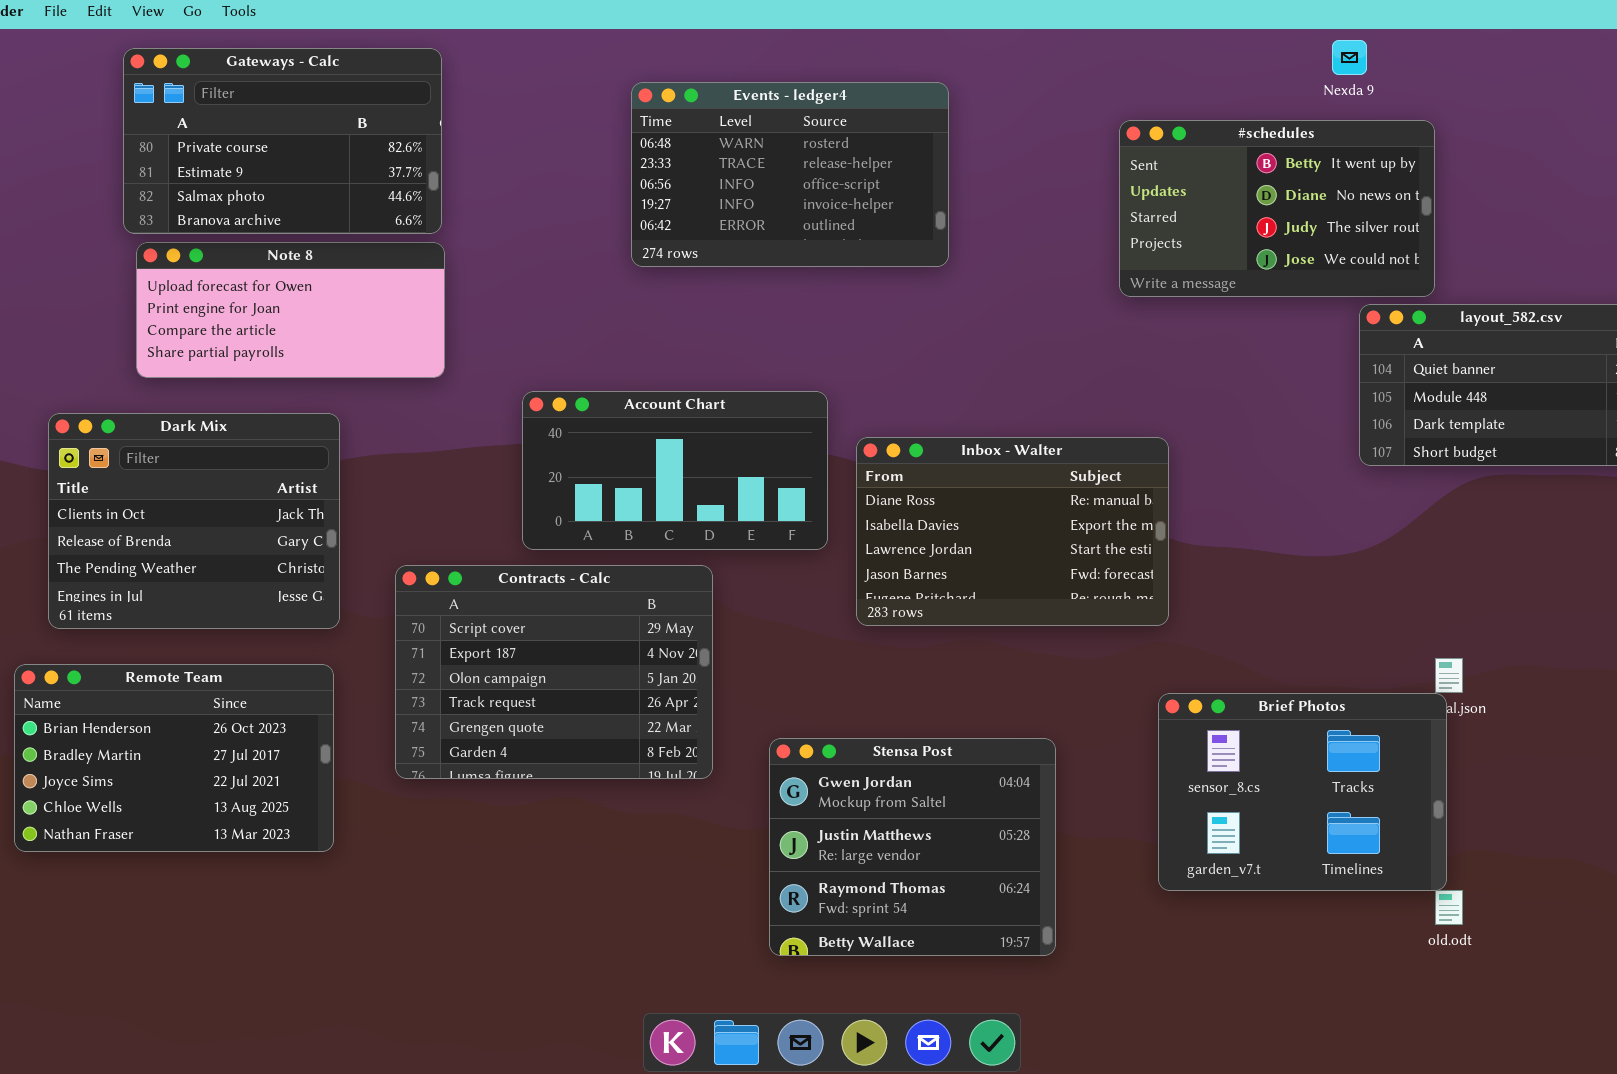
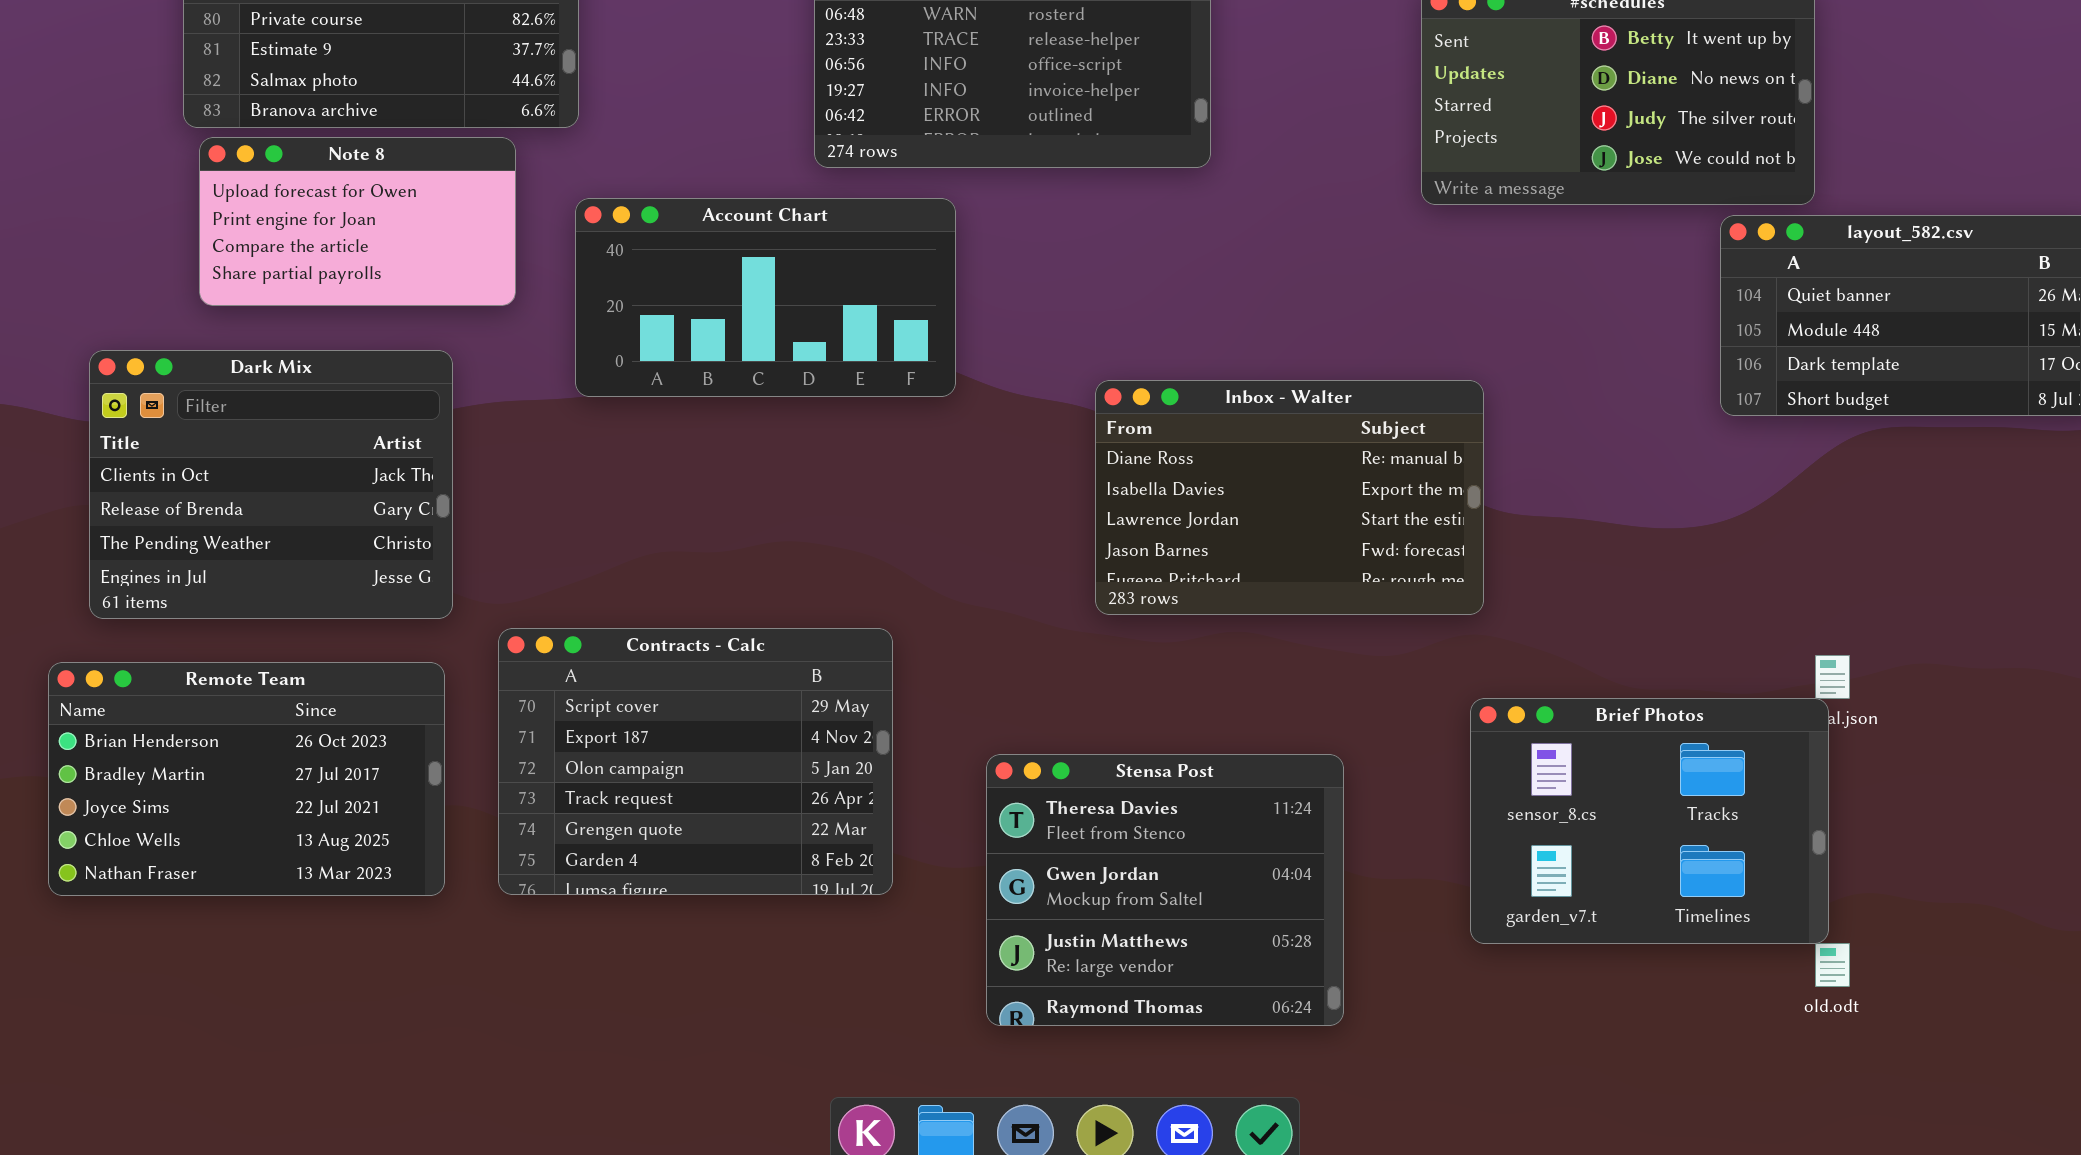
Note 8: [136,242,445,378] -> [199,137,516,306], resized
Account Chart: [522,391,828,550] -> [575,198,956,397], moved
Contracts - Calc: [395,565,713,779] -> [498,628,893,895], moved
Stensa Post: [769,738,1056,956] -> [986,754,1344,1026], scrolled up 1 row

